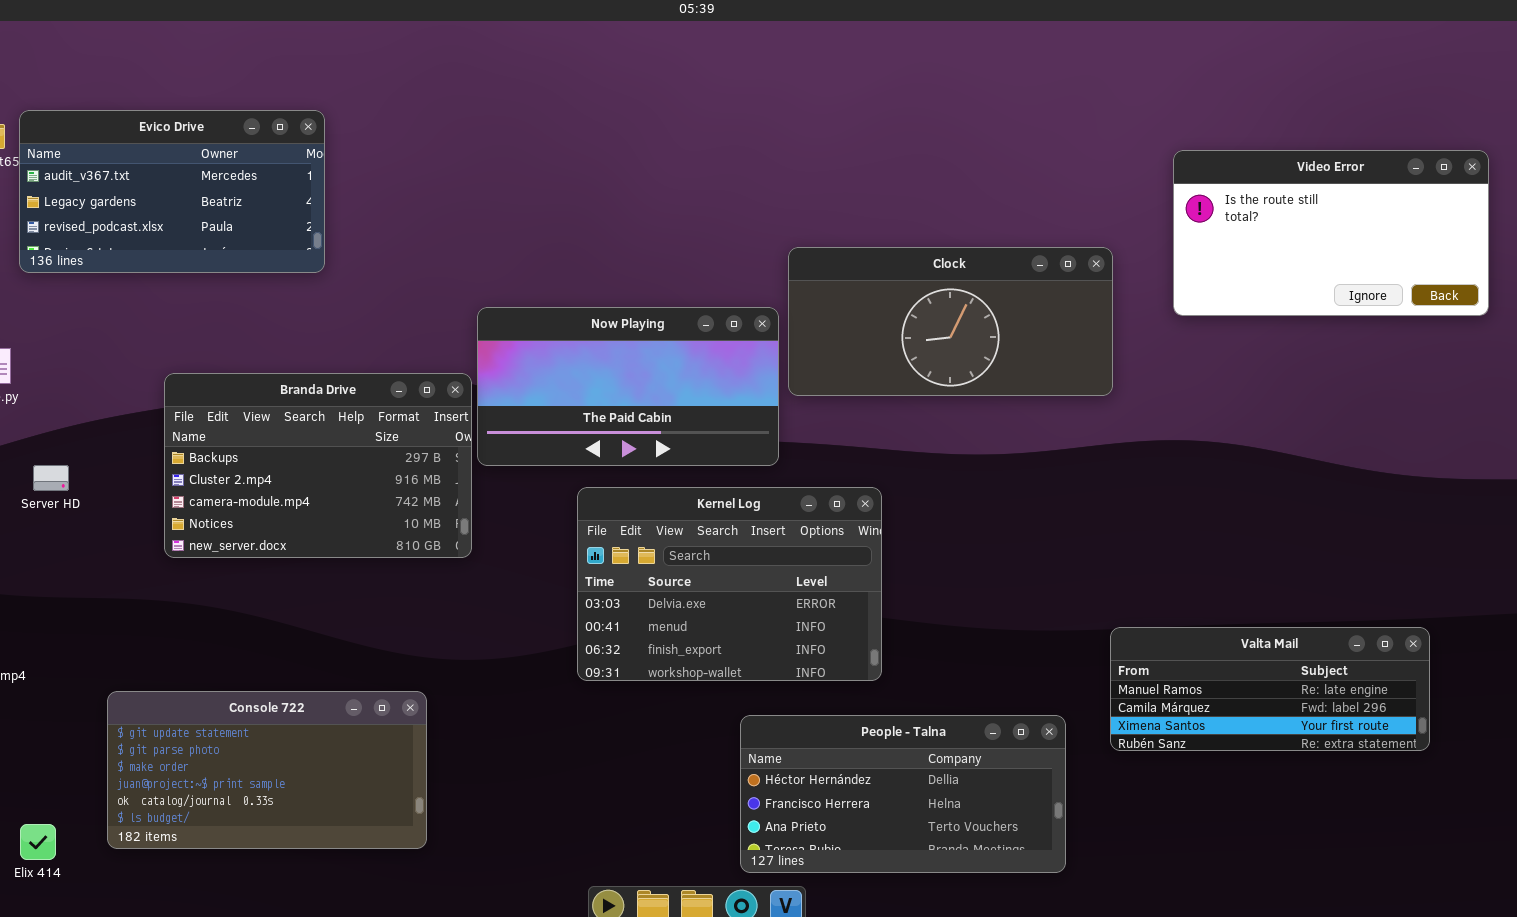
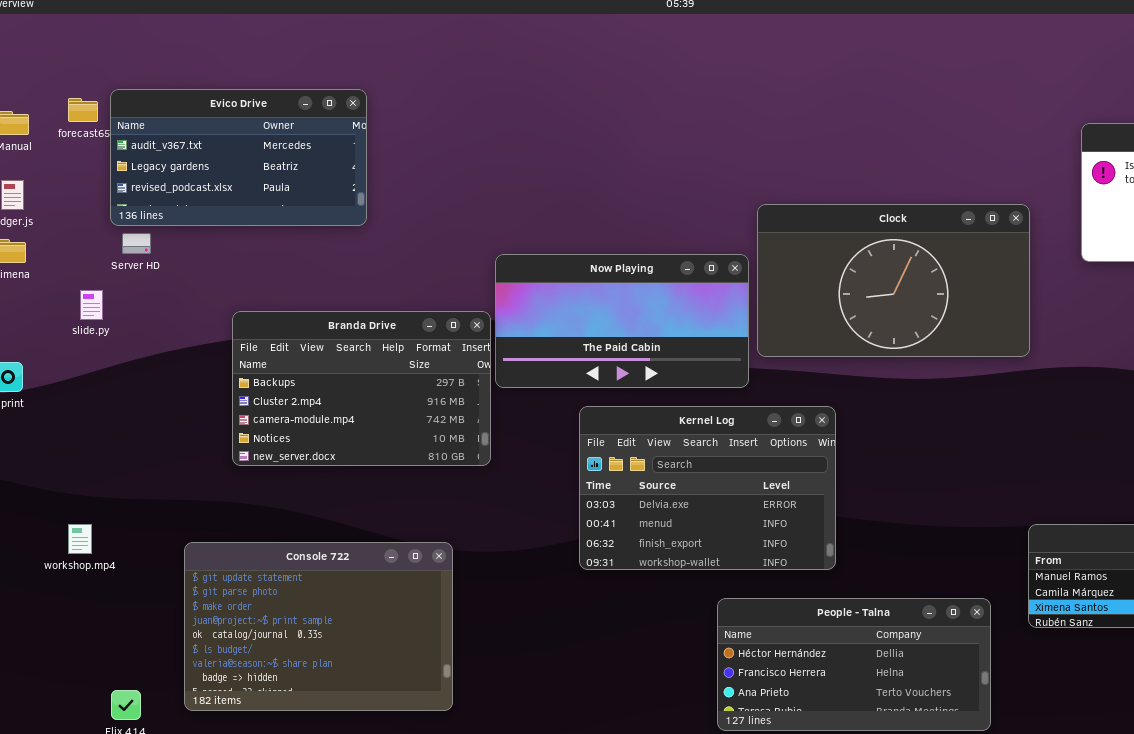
Clock: [788,247,1113,396] -> [757,204,1030,357], resized
Server HD: [33,465,69,491] -> [122,233,151,254], moved
Console 722: [107,691,427,849] -> [184,542,453,711], resized

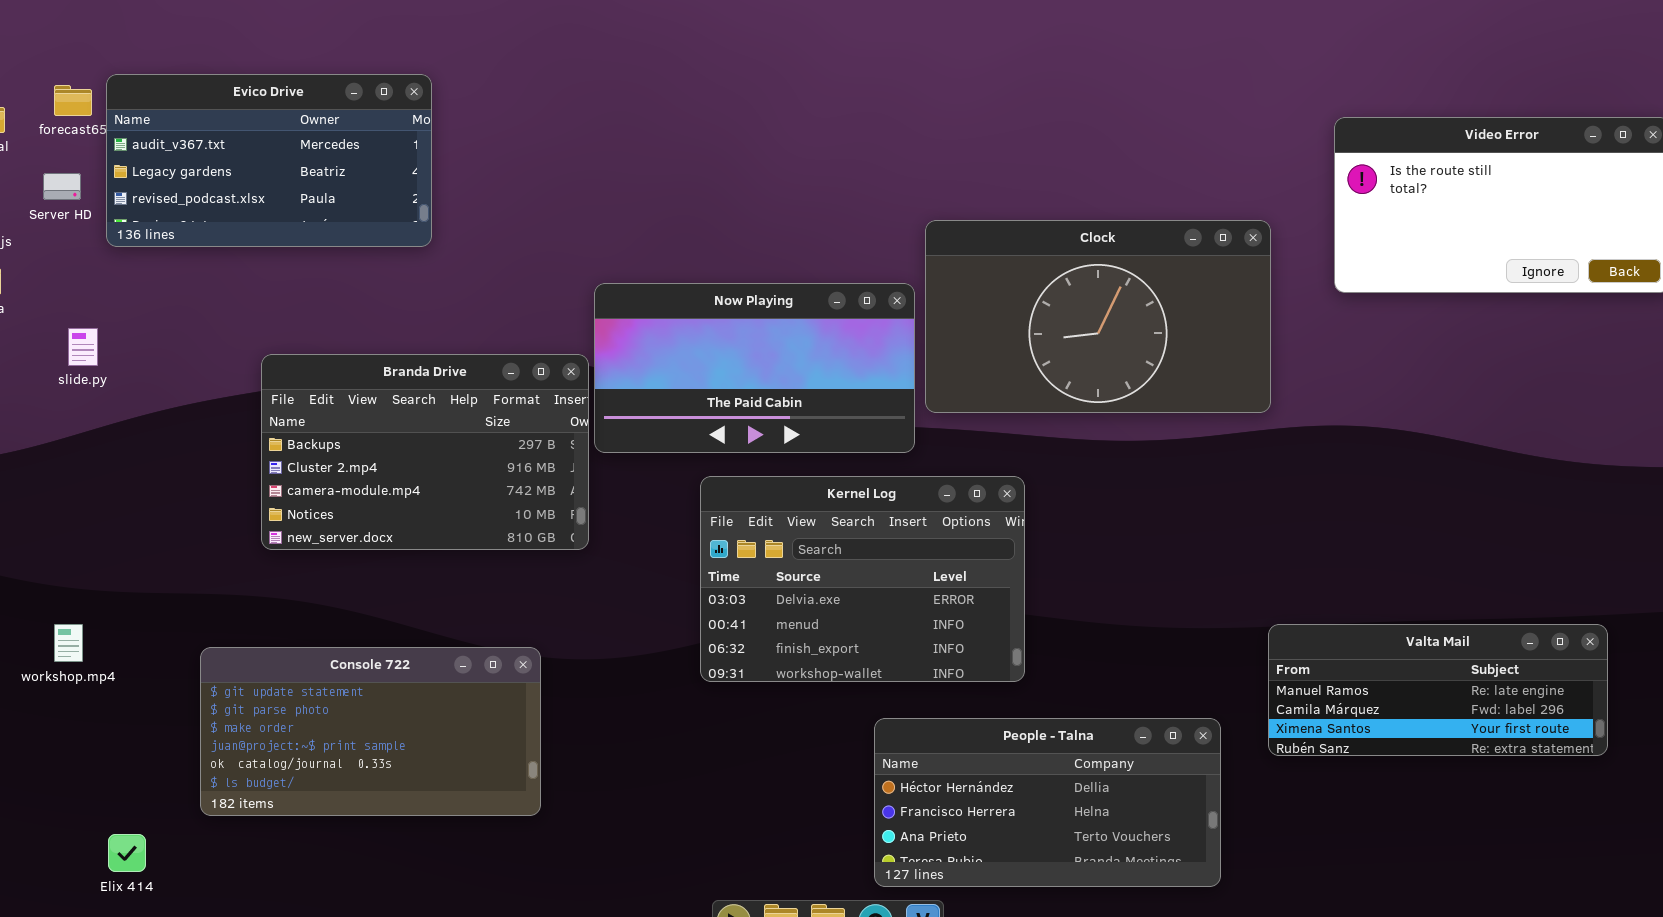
Server HD: [122,233,151,254] -> [43,173,81,200], moved
Console 722: [184,542,453,711] -> [200,647,541,816], resized

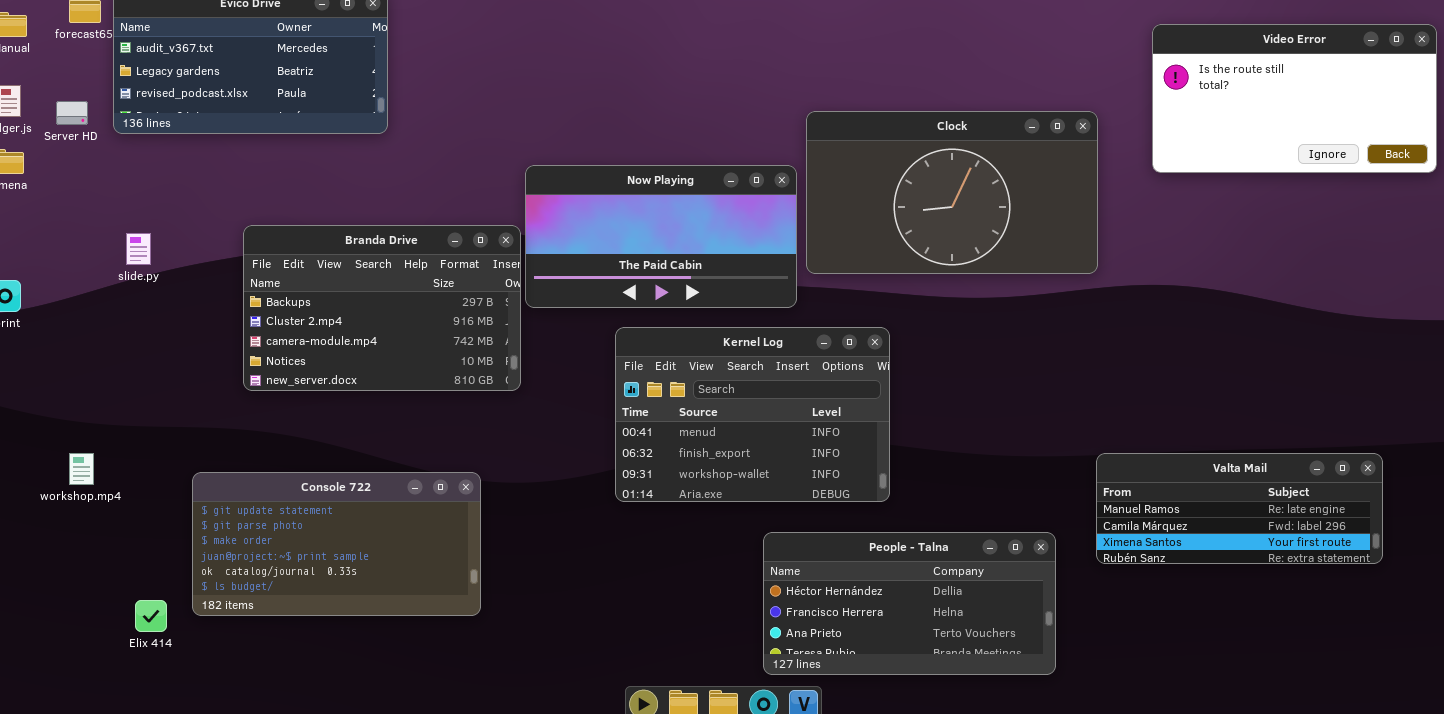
Server HD: [43,173,81,200] -> [56,101,88,125], moved
slide.py: [68,328,98,366] -> [126,233,151,265], moved
Kernel Log: [700,476,1025,682] -> [615,327,890,502], scrolled down 1 row
Elix 414: [108,834,146,872] -> [135,600,167,632], moved

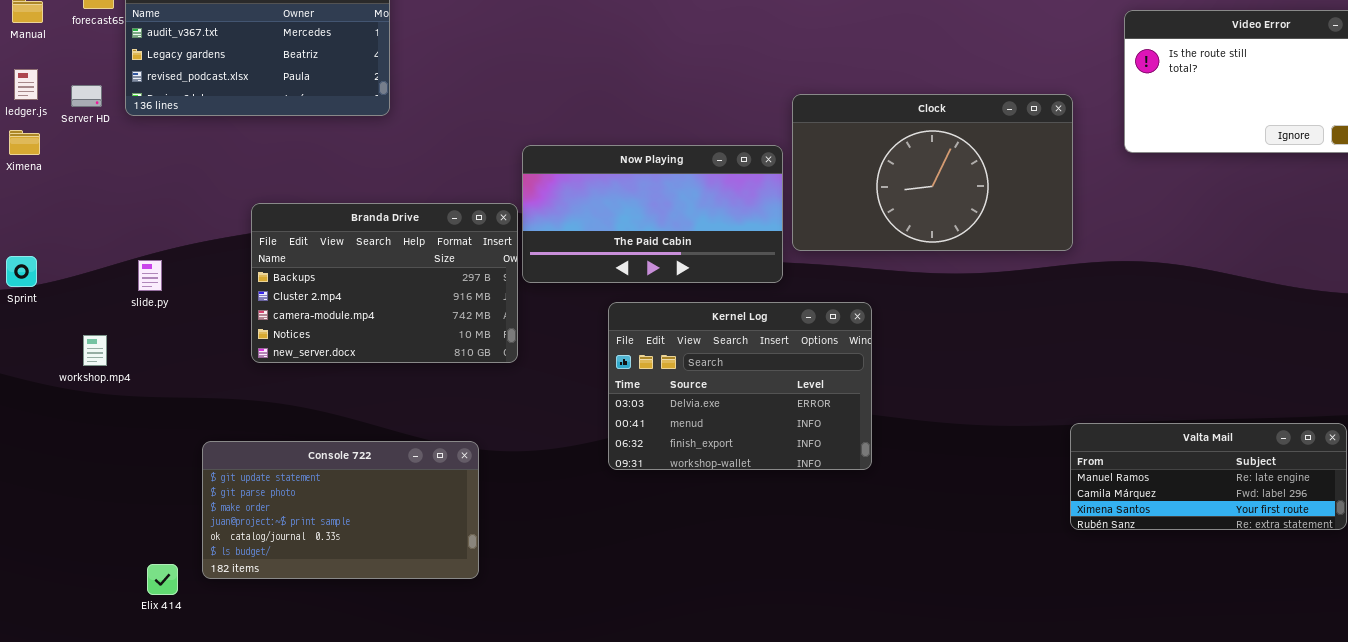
slide.py: [126,233,151,265] -> [138,260,162,291], moved
Kernel Log: [615,327,890,502] -> [608,302,872,470], scrolled up 1 row
workshop.mp4: [69,453,94,485] -> [83,335,107,366], moved
People - Talna: [763,532,1056,675] -> none, closed

